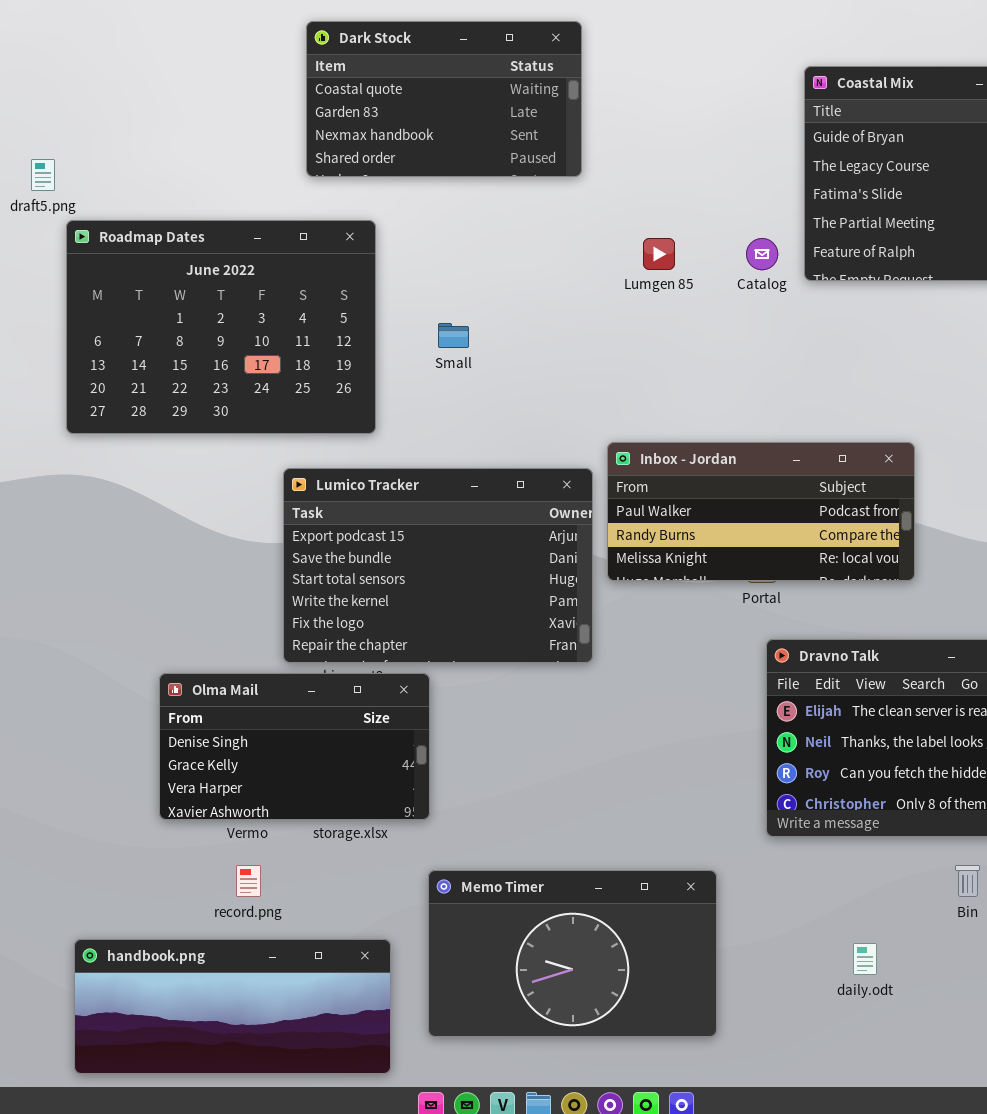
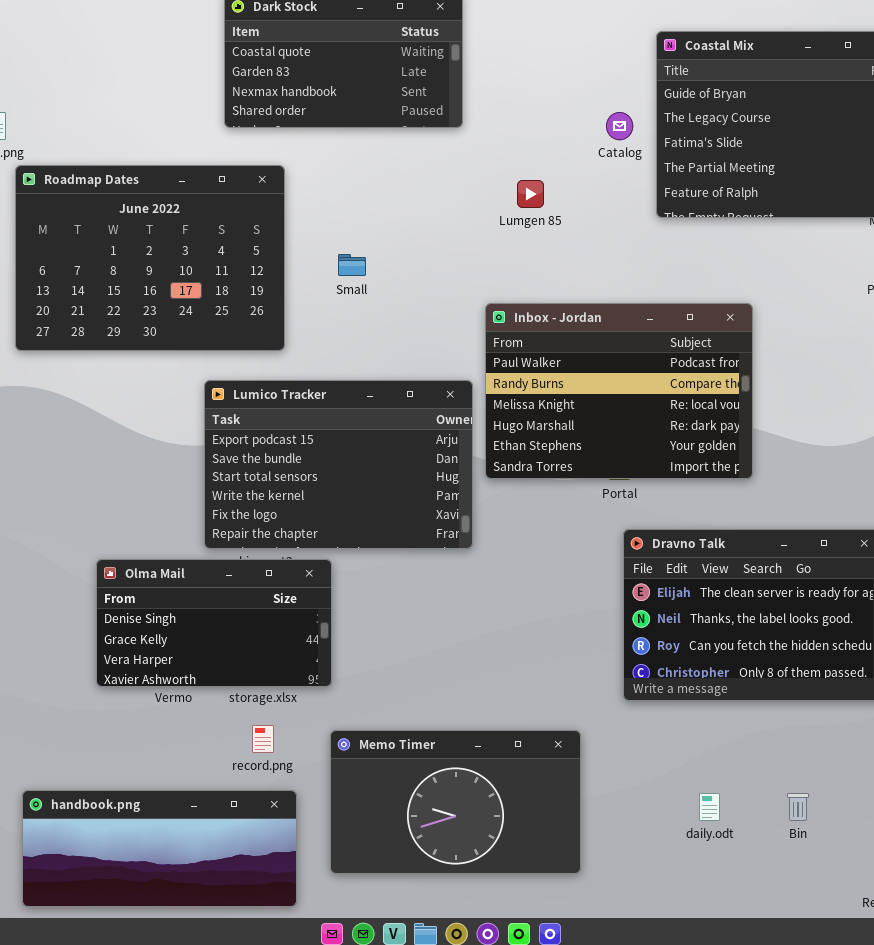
Catalog: [746,238,778,270] -> [606,112,633,140], moved
Inbox - Jordan: [607,442,915,581] -> [485,303,753,479], resized
record.png: [236,865,261,897] -> [252,725,274,753], moved
Bin: [955,865,980,897] -> [787,793,809,821], moved

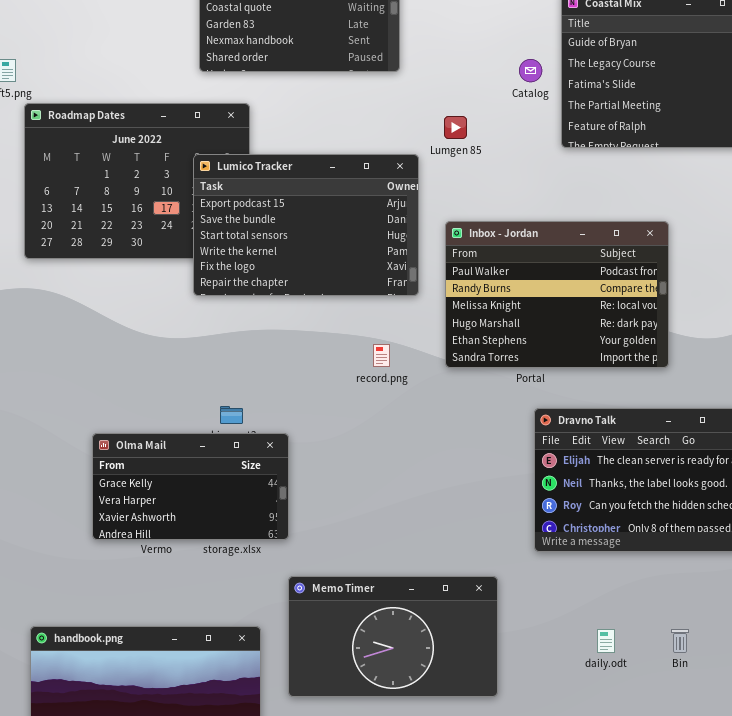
Inbox - Jordan: [485,303,753,479] -> [445,221,669,368], moved
Lumico Tracker: [204,380,473,549] -> [193,154,419,296], moved
Olma Mail: [96,559,332,687] -> [92,433,289,540], scrolled down 1 row
record.png: [252,725,274,753] -> [373,344,390,367], moved

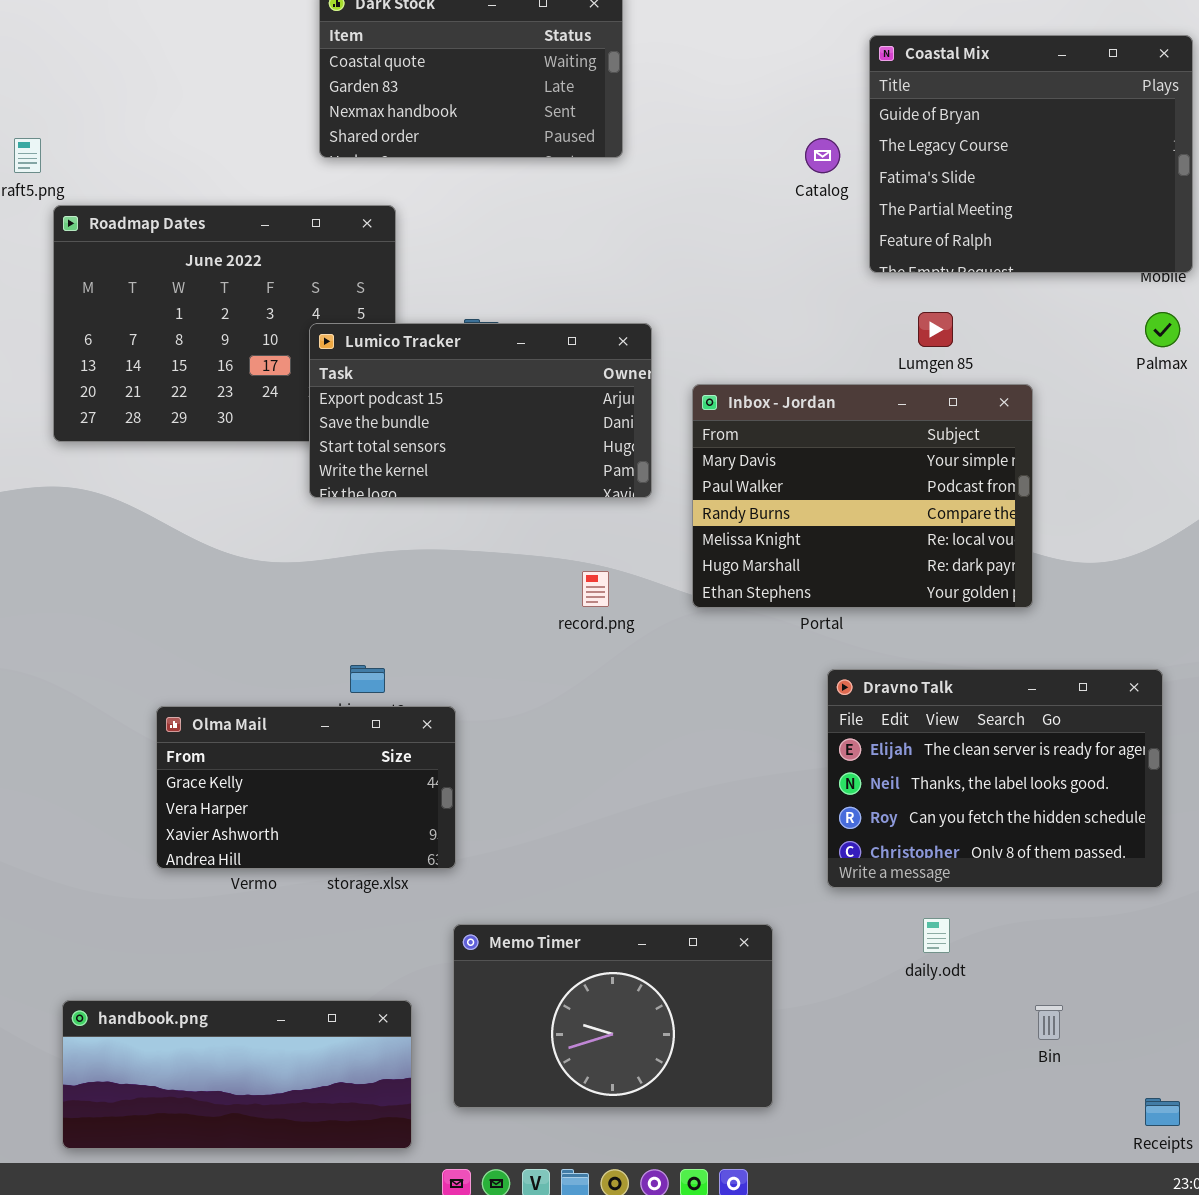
Lumgen 85: [444,116,467,139] -> [918,312,953,347], moved
Lumico Tracker: [193,154,419,296] -> [309,323,652,498], resized
Inbox - Jordan: [445,221,669,368] -> [692,384,1033,608], scrolled up 1 row
daily.odt: [597,629,615,653] -> [923,918,950,953], moved

